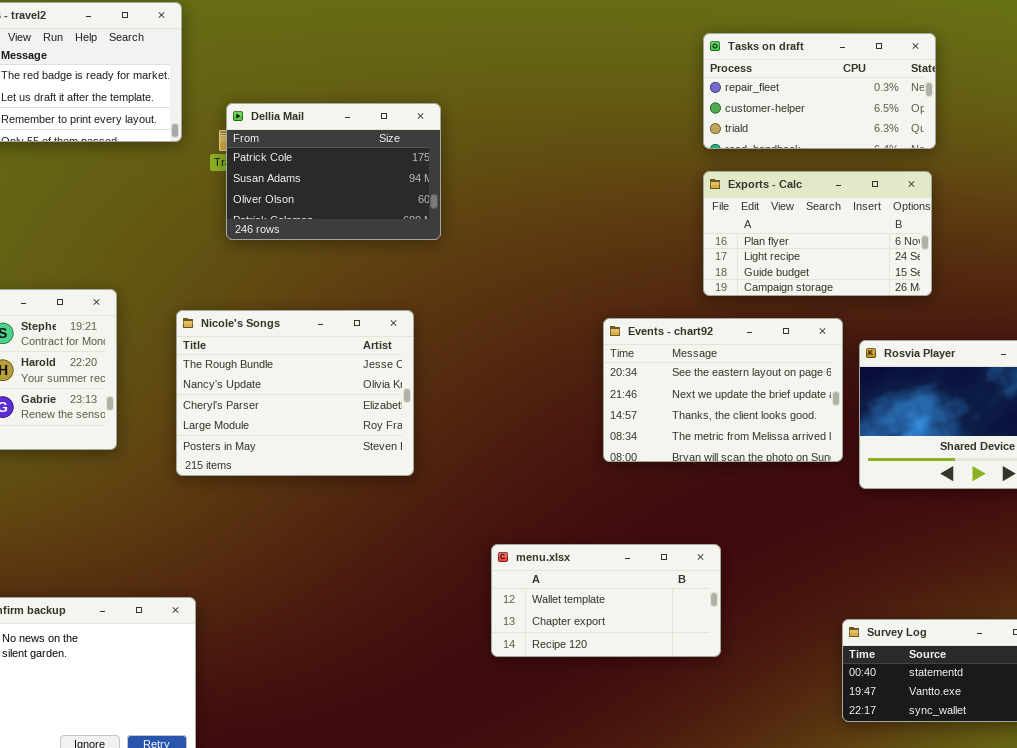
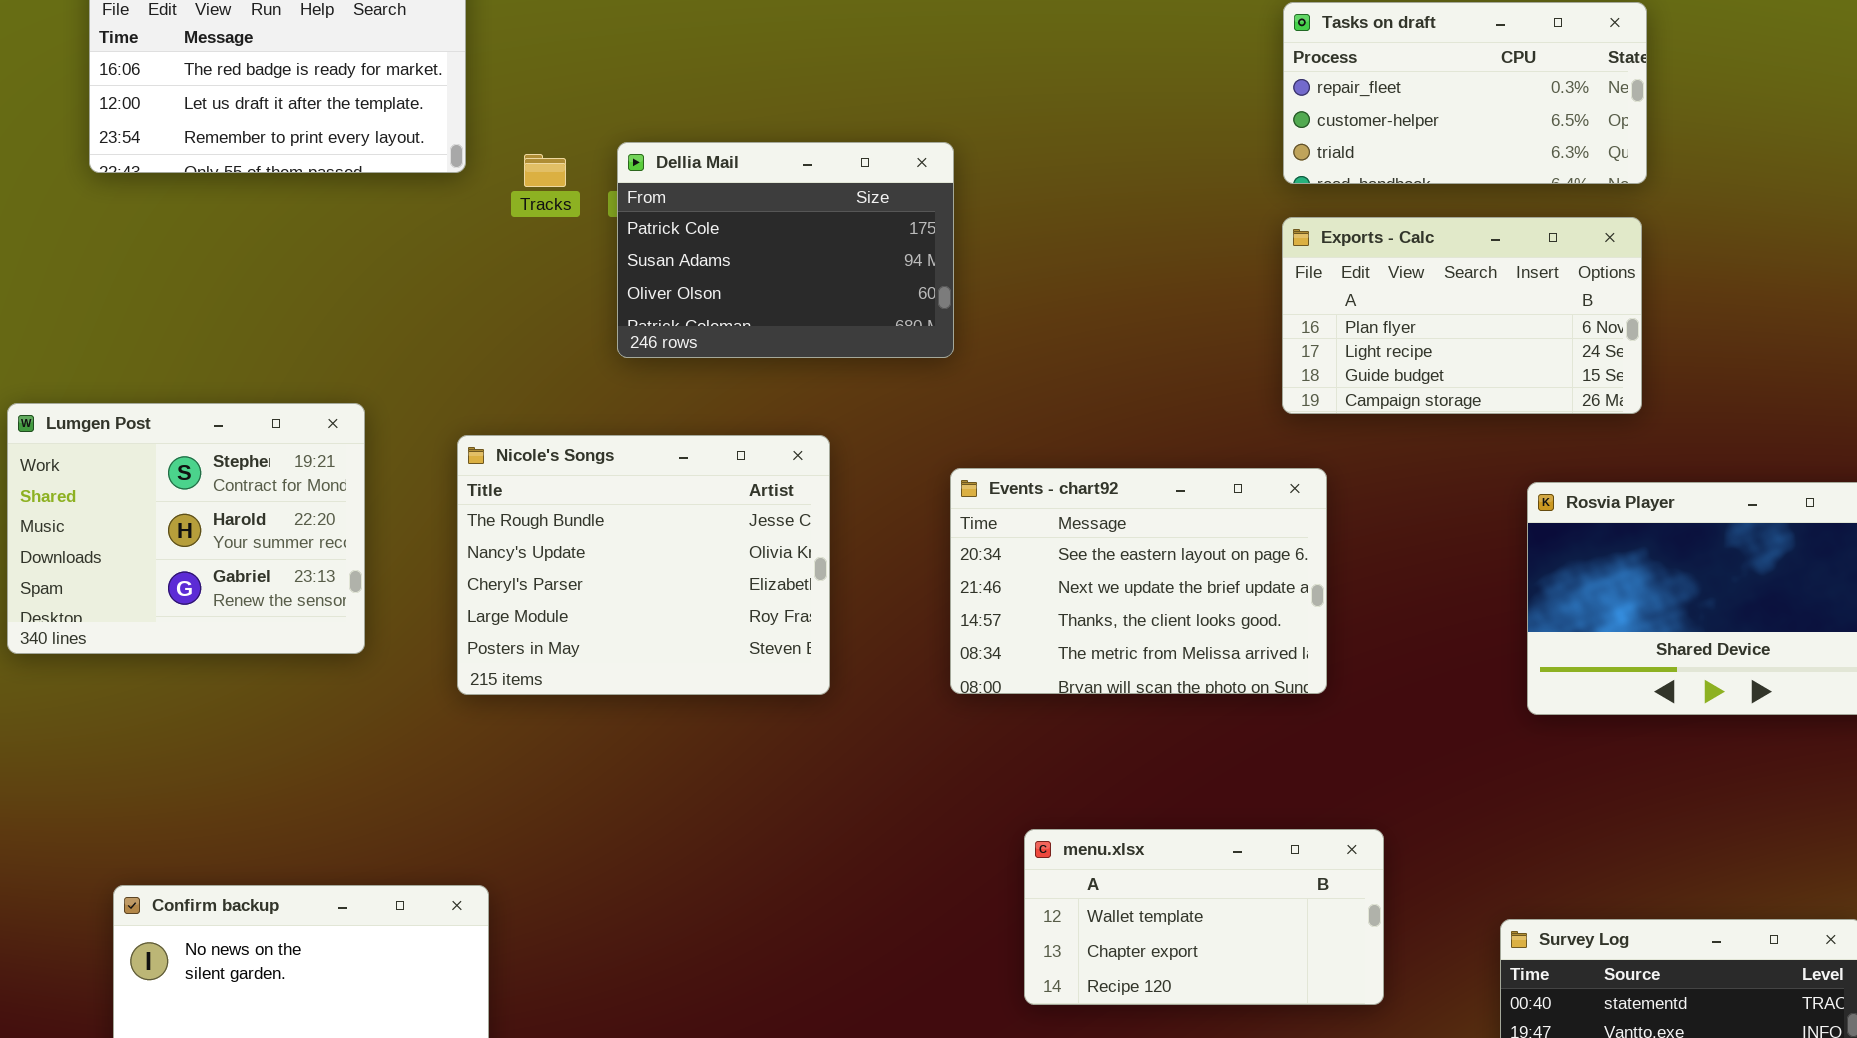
Dellia Mail: [226,103,441,240] -> [617,142,954,358], moved
Events - chart92: [603,318,843,462] -> [950,468,1327,694], moved
menu.xlsx: [491,544,721,657] -> [1024,829,1384,1005], moved

